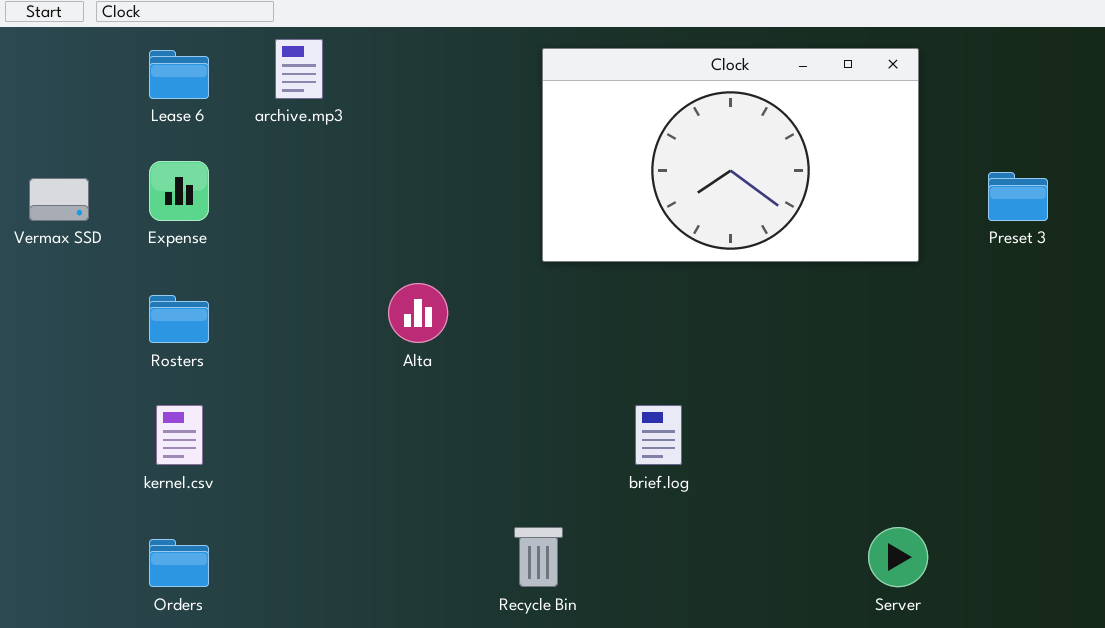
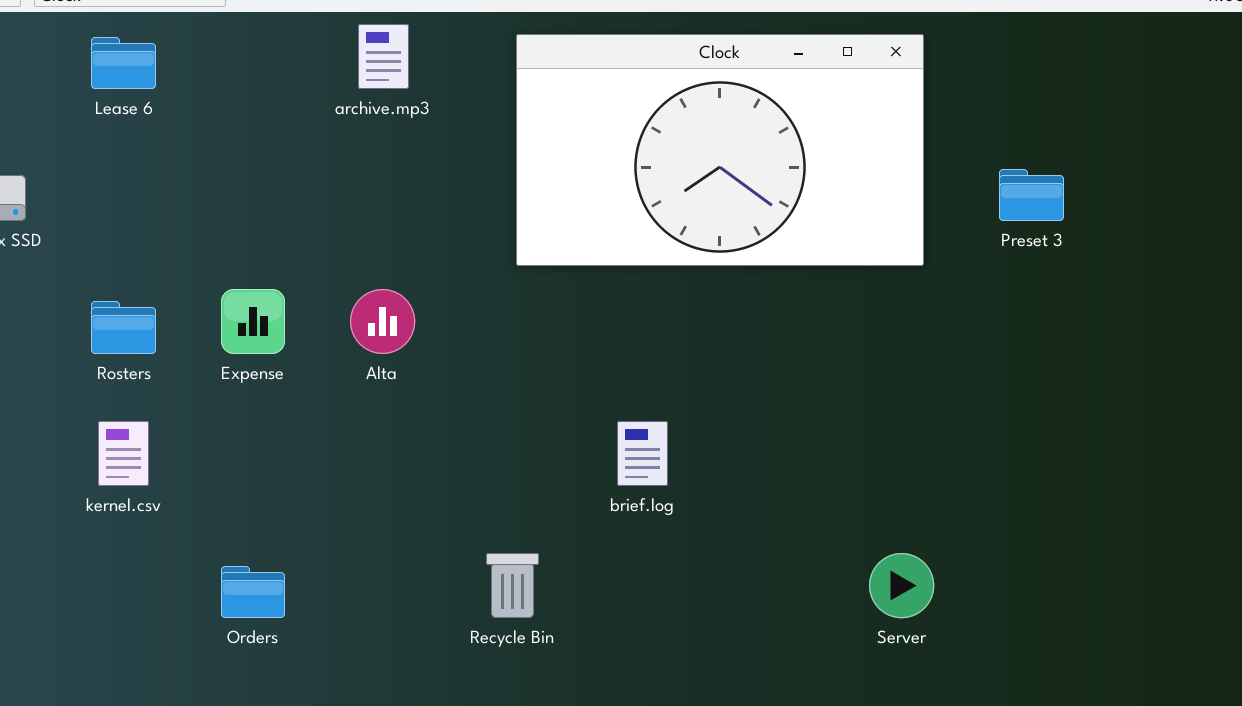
archive.mp3: [275,39,323,99] -> [358,24,409,89], moved
Expense: [149,161,209,221] -> [221,289,285,354], moved
Orders: [149,539,209,587] -> [221,566,285,618], moved

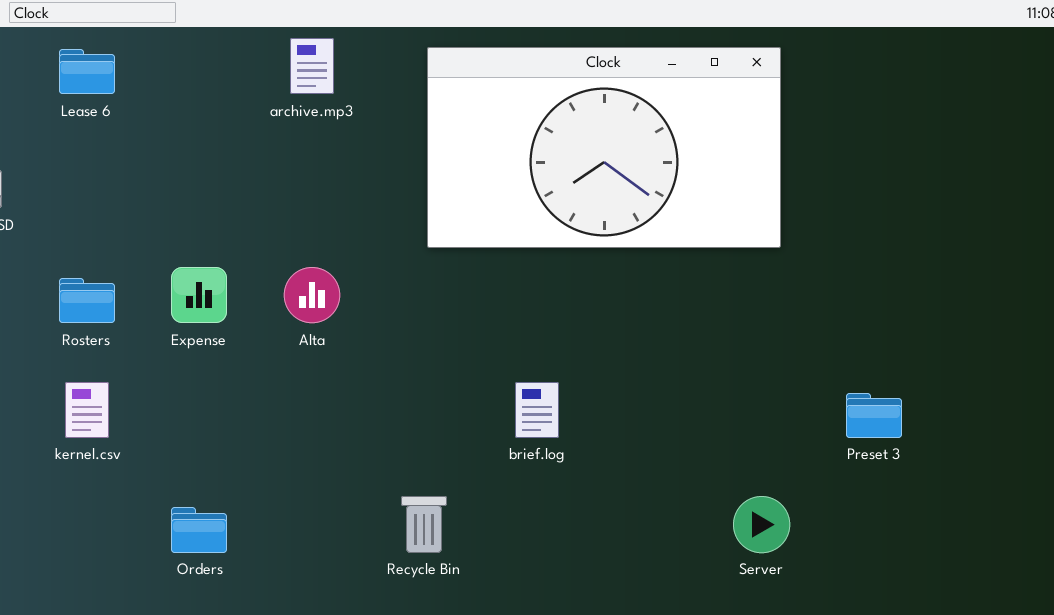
Preset 3: [999,169,1064,221] -> [846,393,902,438], moved

